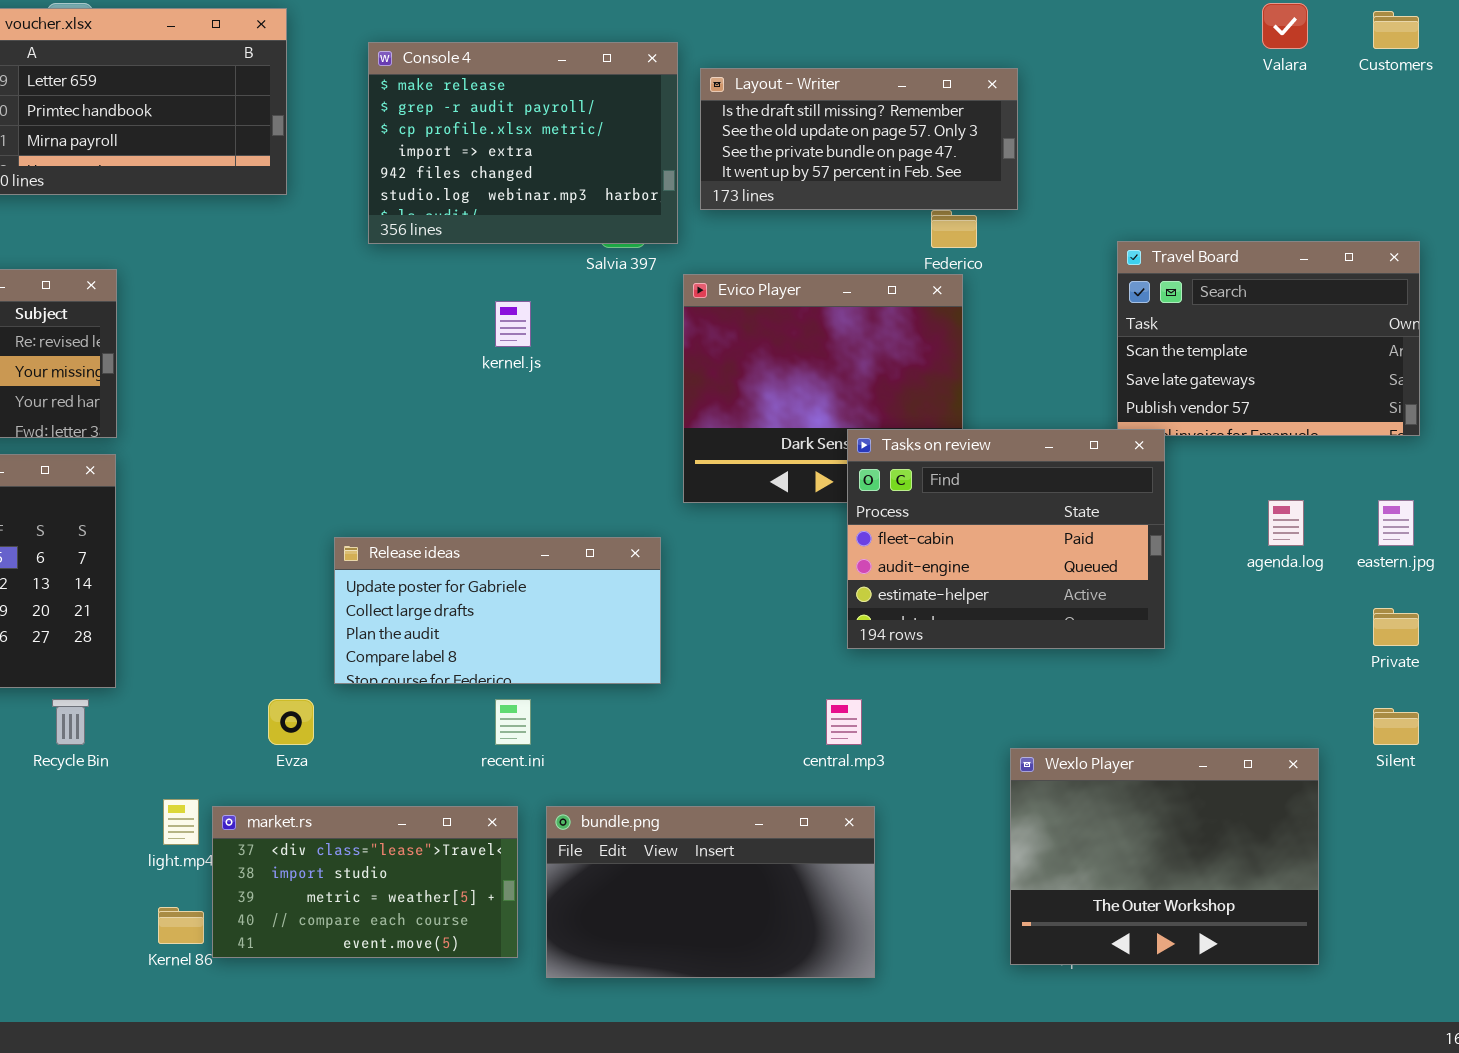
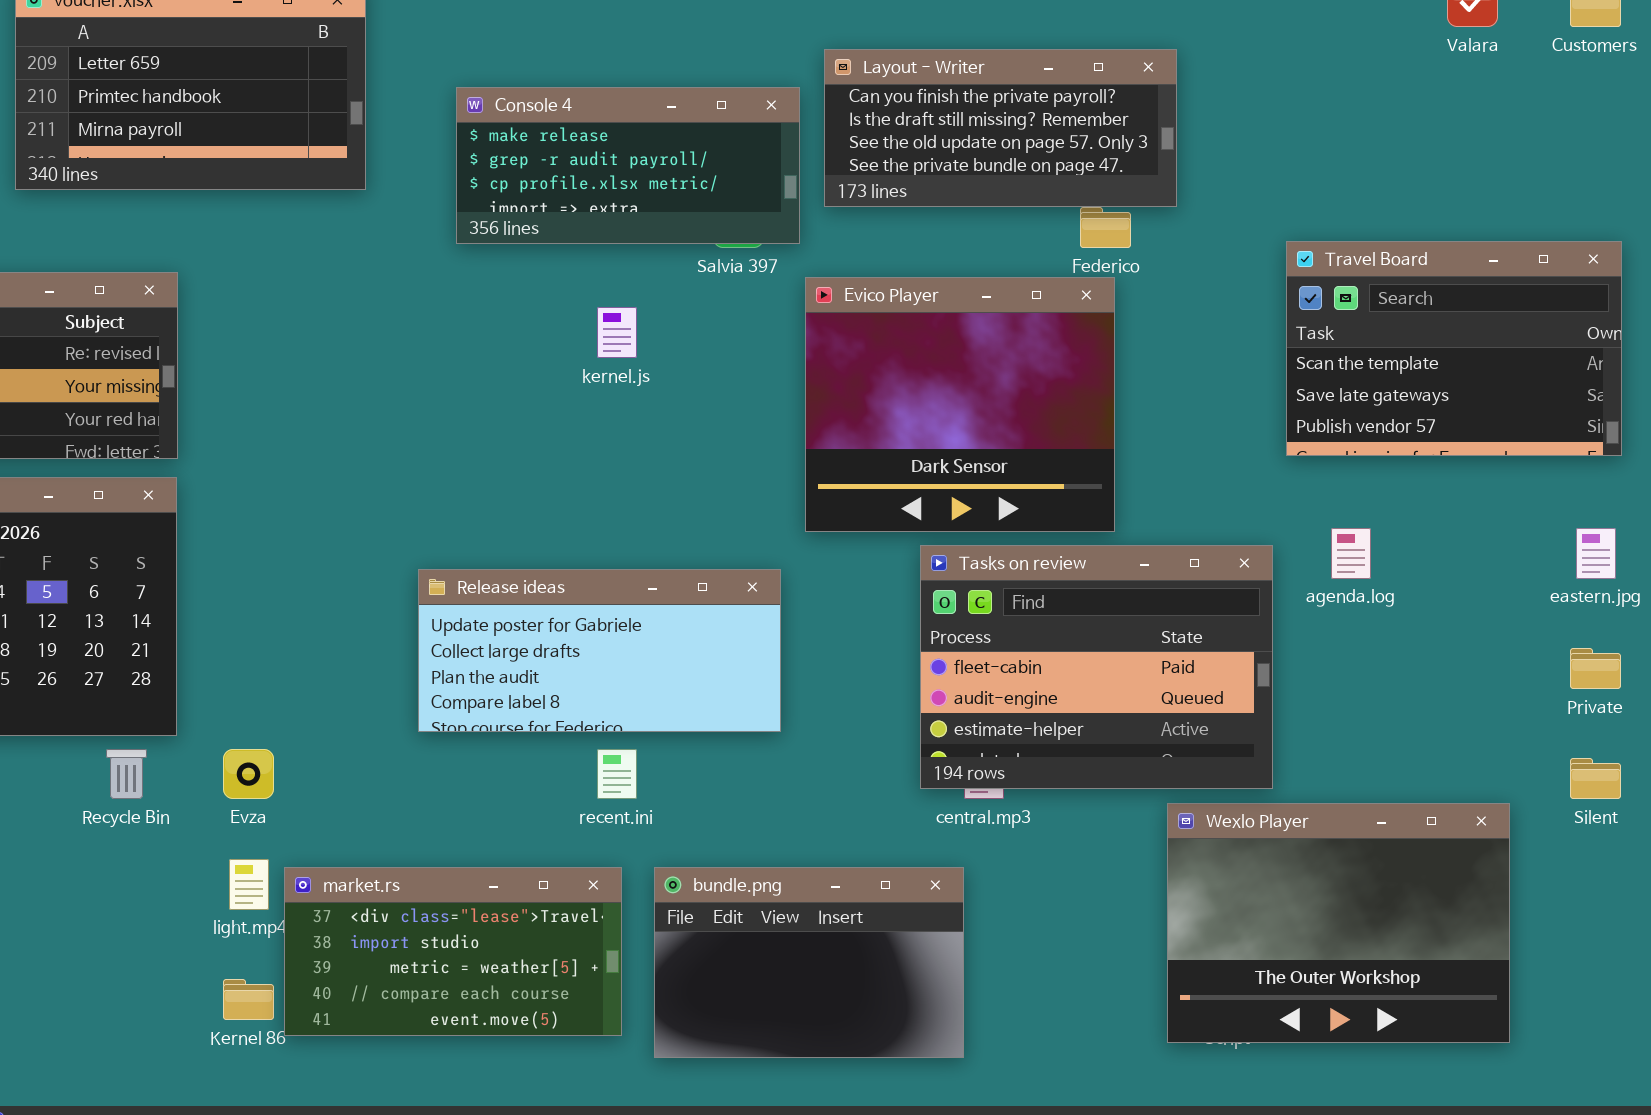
Console 4: [368,42,678,244] -> [456,87,800,244], resized
Layout - Writer: [700,68,1018,210] -> [824,49,1177,207], scrolled up 1 row
Tasks on review: [847,429,1165,649] -> [920,545,1273,789], moved
agenda.log: [1268,500,1304,546] -> [1331,528,1371,579], moved
Evza: [268,699,314,745] -> [223,749,274,799], moved
bundle.png: [546,806,875,978] -> [654,867,964,1058], resized

